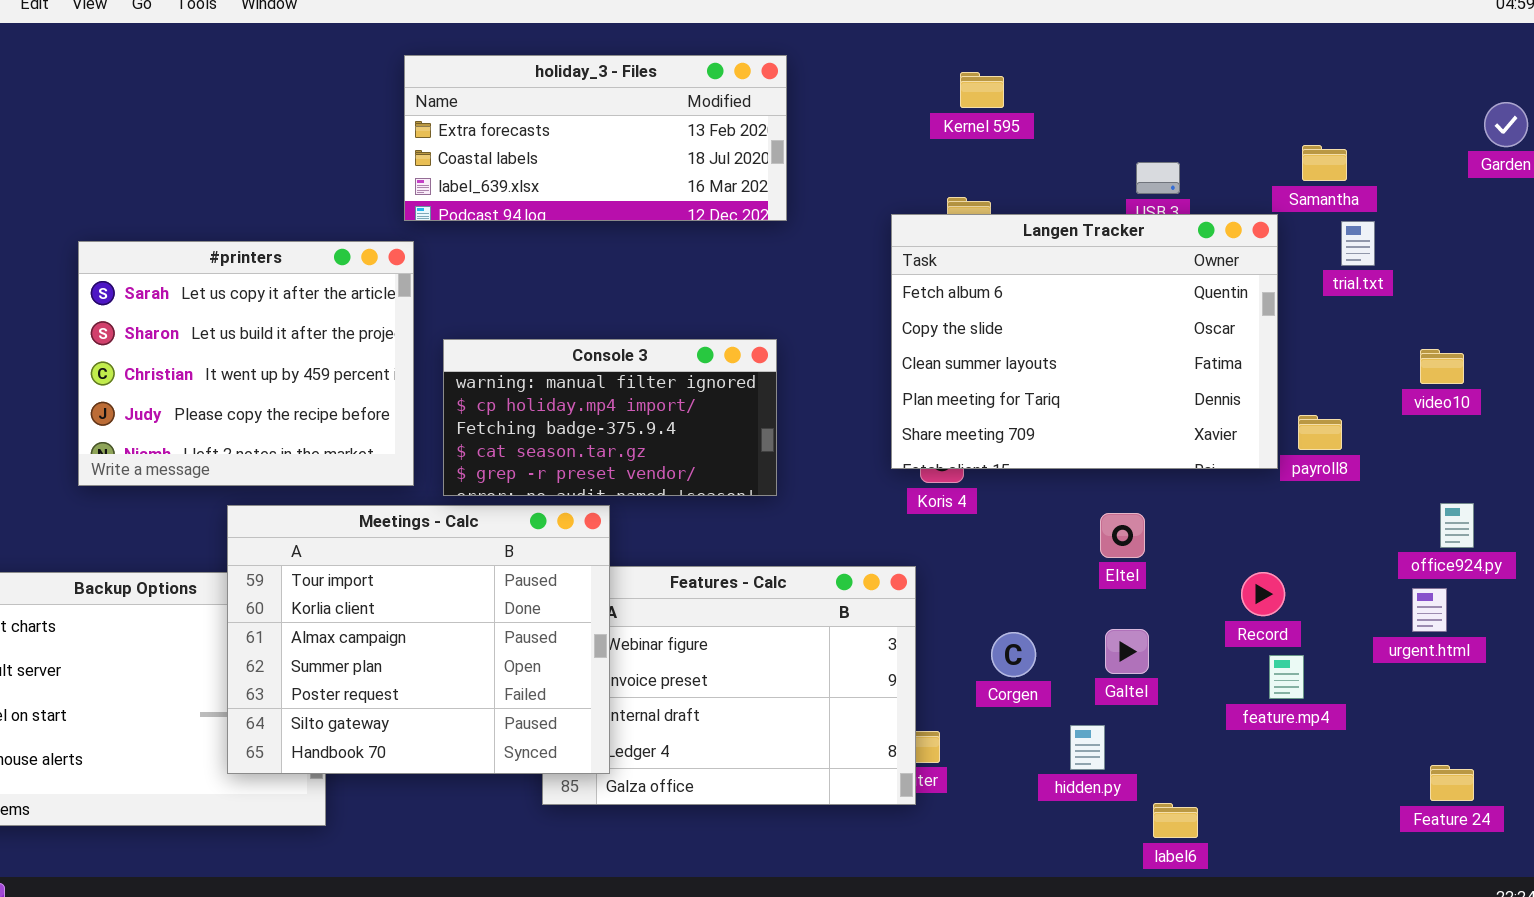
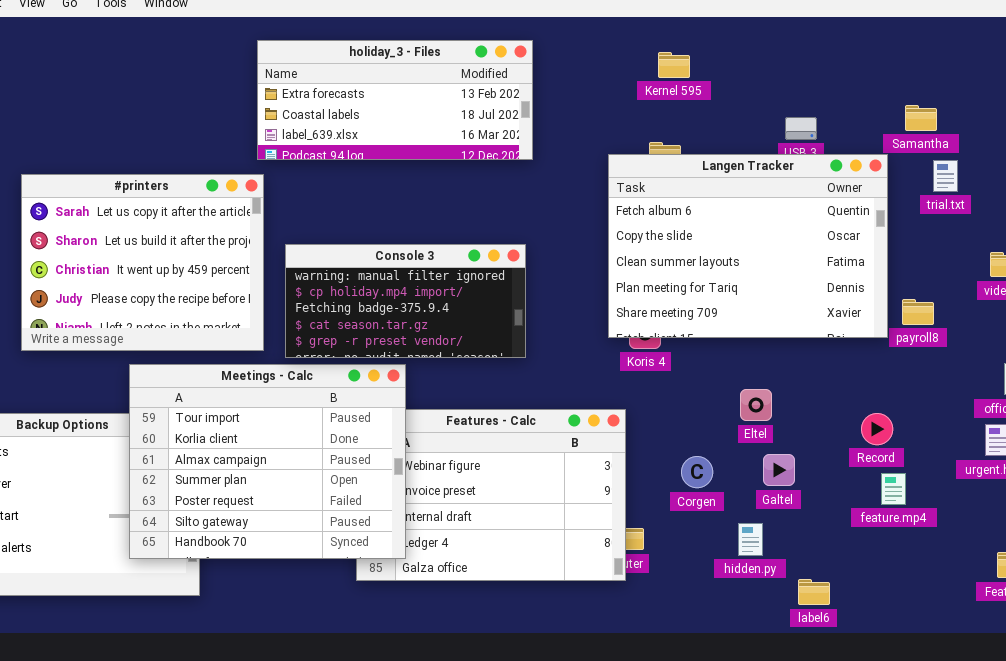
Eltel: [1100,513,1145,558] -> [740,389,772,421], moved

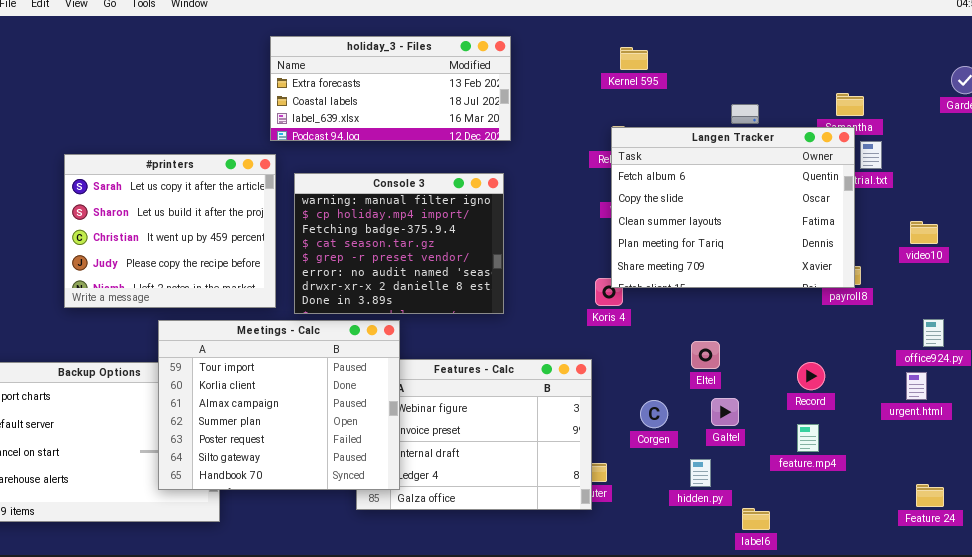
Langen Tracker: [608,154,888,338] -> [611,127,855,288], moved
Console 3: [285,244,526,358] -> [294,173,504,314], resized
feature.mp4: [881,473,906,505] -> [797,424,819,452], moved

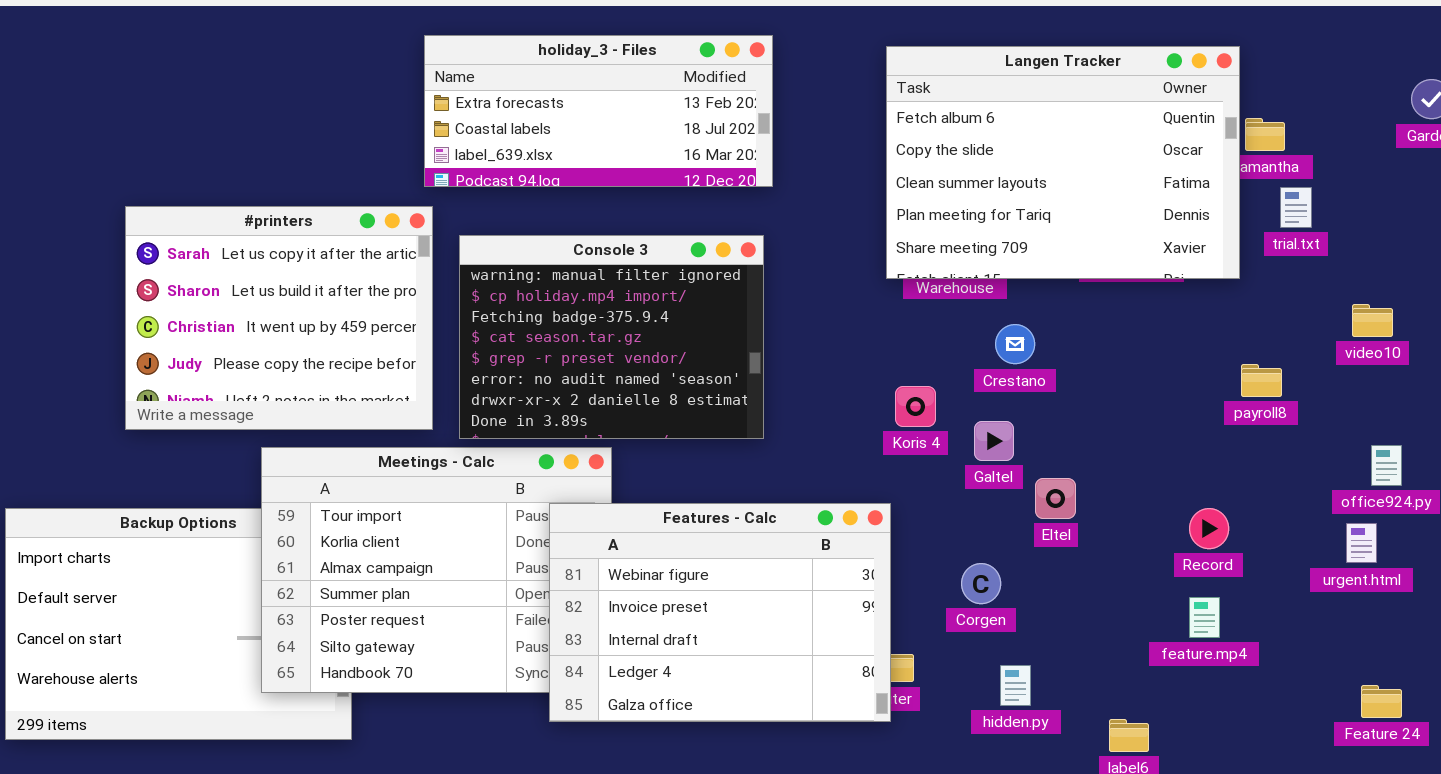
Langen Tracker: [611,127,855,288] -> [886,46,1240,279], moved
Features - Calc: [356,359,592,510] -> [549,503,891,722], raised
Galtel: [711,398,739,426] -> [974,421,1014,461], moved
hidden.py: [690,459,711,487] -> [1000,665,1031,706], moved

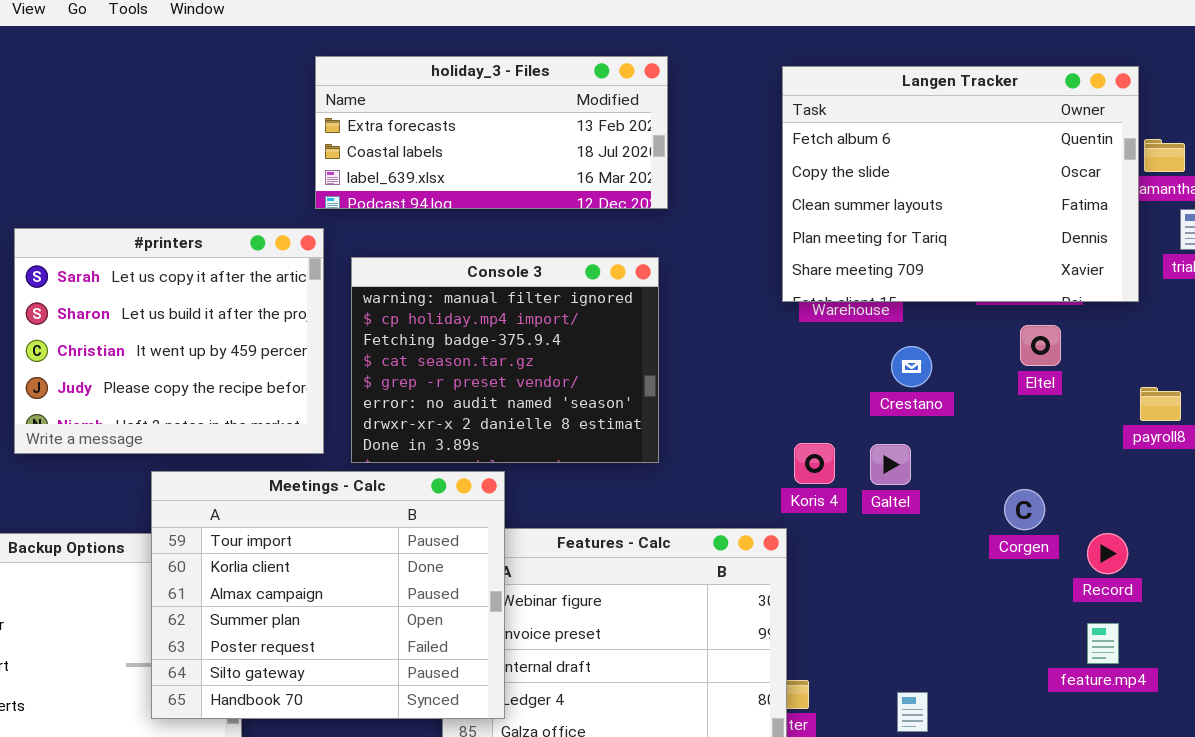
Koris 4: [895,386,936,427] -> [794,443,835,484], moved
Meetings - Calc: [261,447,612,693] -> [151,471,505,719], raised
Eltel: [1035,478,1076,519] -> [1020,325,1061,366], moved
Corgen: [961,563,1001,604] -> [1004,489,1045,530], moved

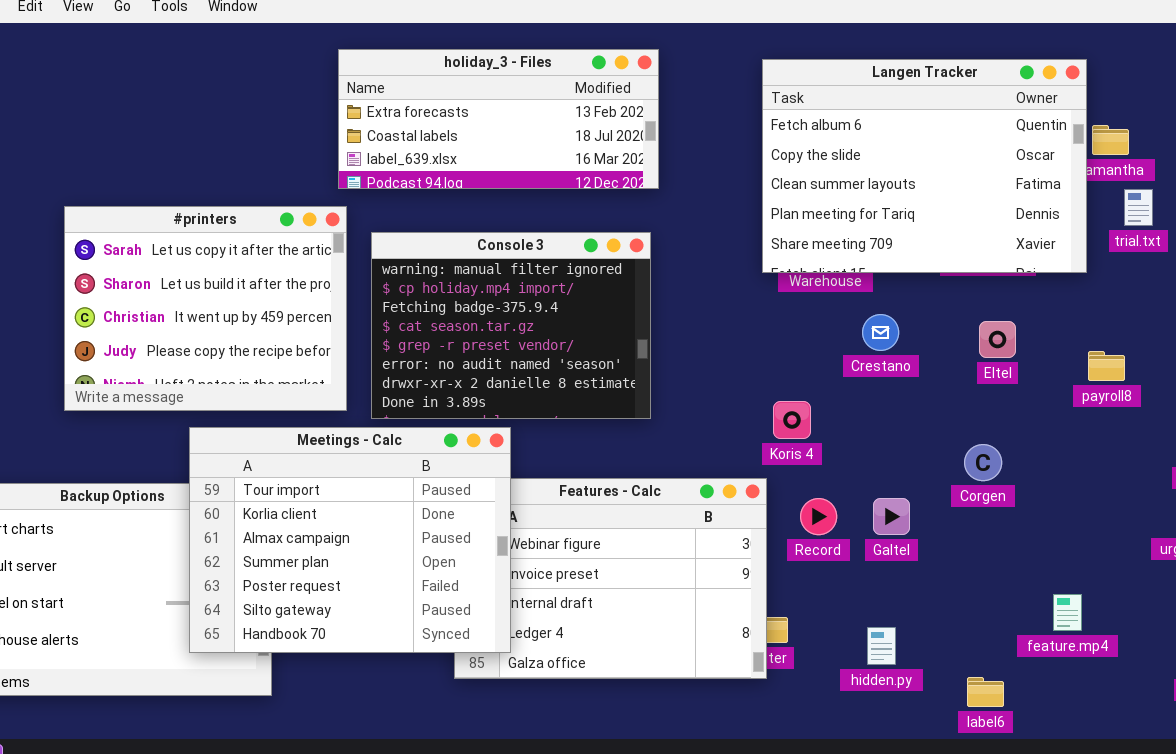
Eltel: [1020,325,1061,366] -> [979,321,1016,358], moved
Galtel: [870,444,911,485] -> [873,498,910,535], moved
Record: [1087,533,1128,574] -> [800,498,837,535], moved
feature.mp4: [1087,623,1119,664] -> [1053,594,1082,631], moved

